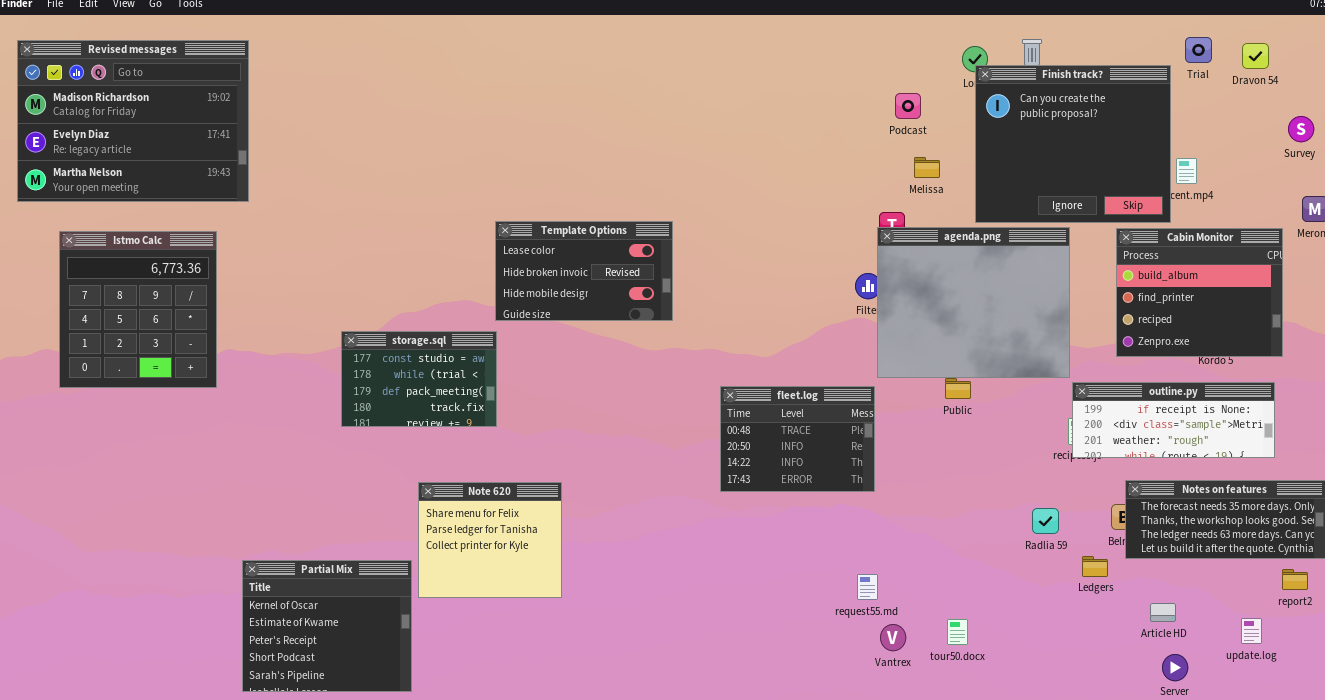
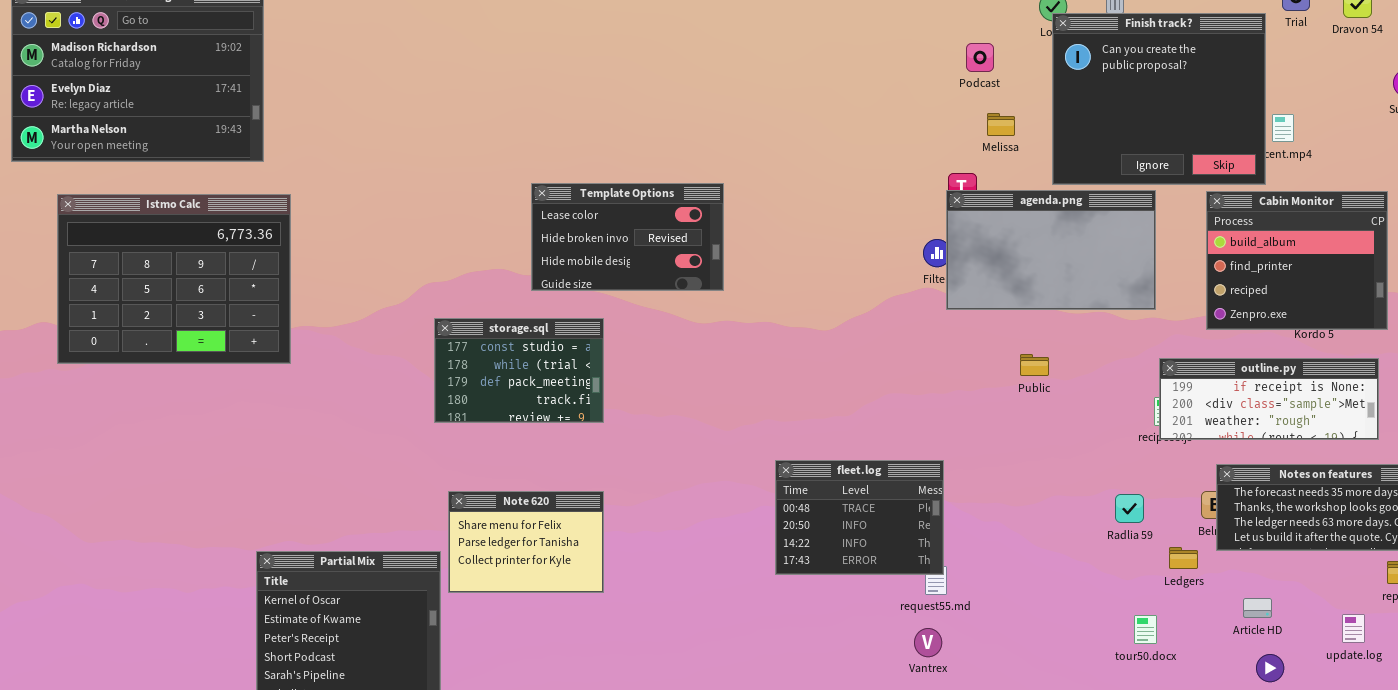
agenda.png: [877,227,1070,378] -> [946,190,1156,310], resized
Istmo Calc: [59,231,217,388] -> [57,194,291,364], resized
storage.sql: [341,331,497,427] -> [434,318,604,423], moved
fleet.log: [720,386,875,492] -> [775,460,944,575], moved
Note 620: [418,482,562,598] -> [448,491,604,593], resized
tour50.docx: [947,619,968,645] -> [1134,615,1157,644], moved
Vantrex: [880,624,906,651] -> [914,628,942,657], moved

